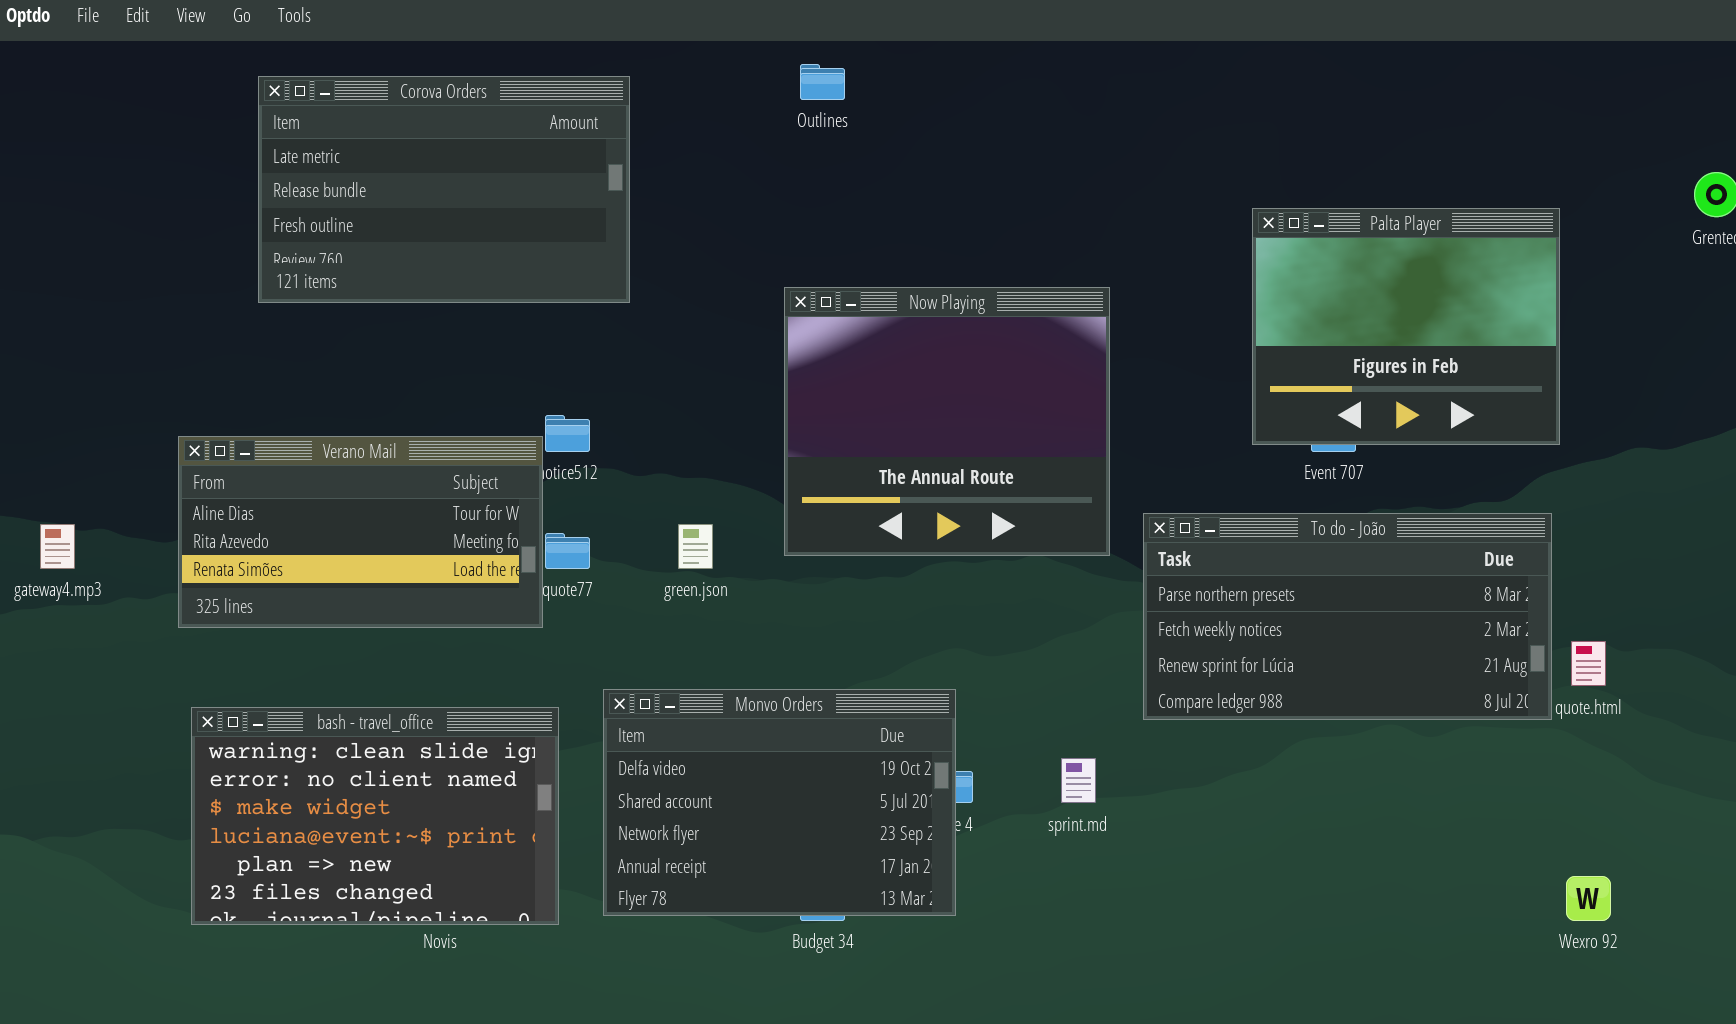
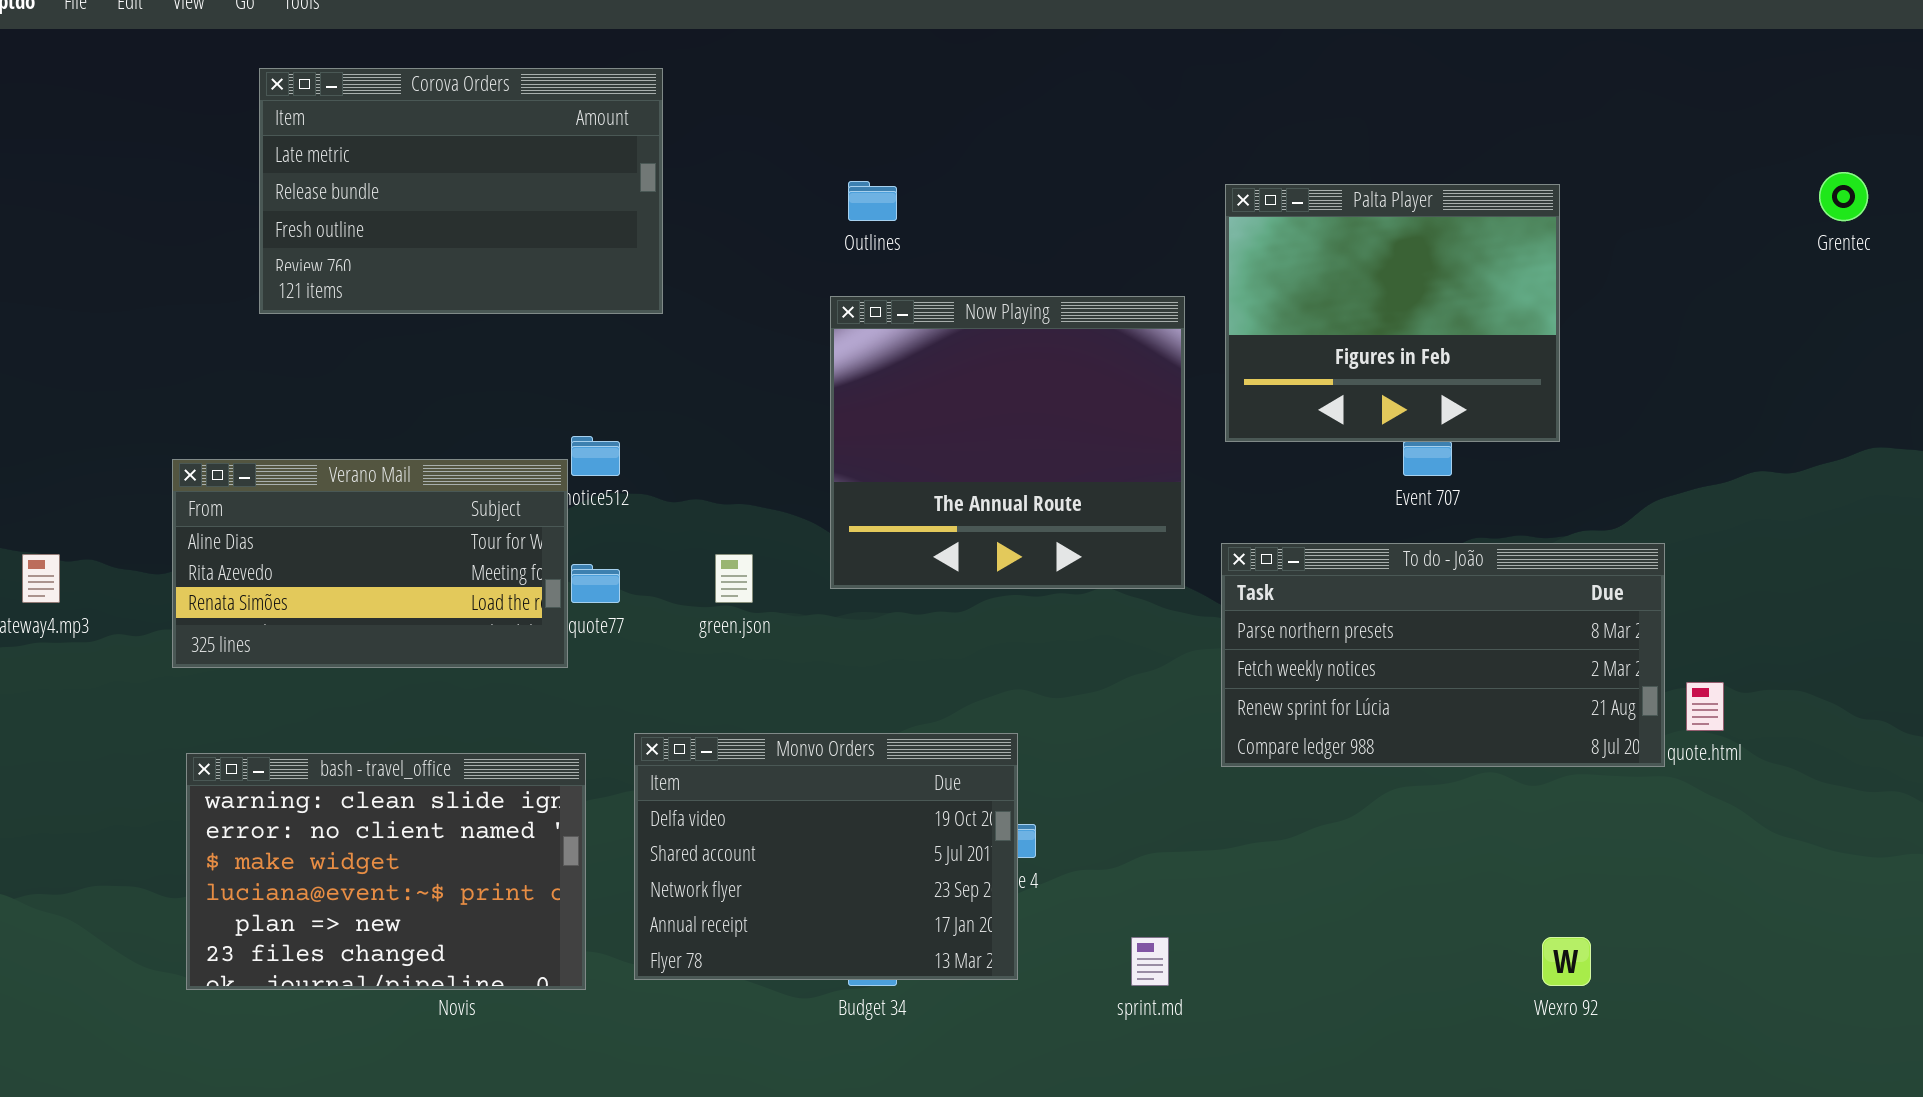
Outlines: [800,64,845,100] -> [848,181,897,221], moved
Palta Player: [1252,208,1560,445] -> [1225,184,1560,442], moved
sprint.md: [1061,758,1096,803] -> [1131,937,1169,986], moved
Wexro 92: [1566,876,1611,921] -> [1542,937,1591,986], moved

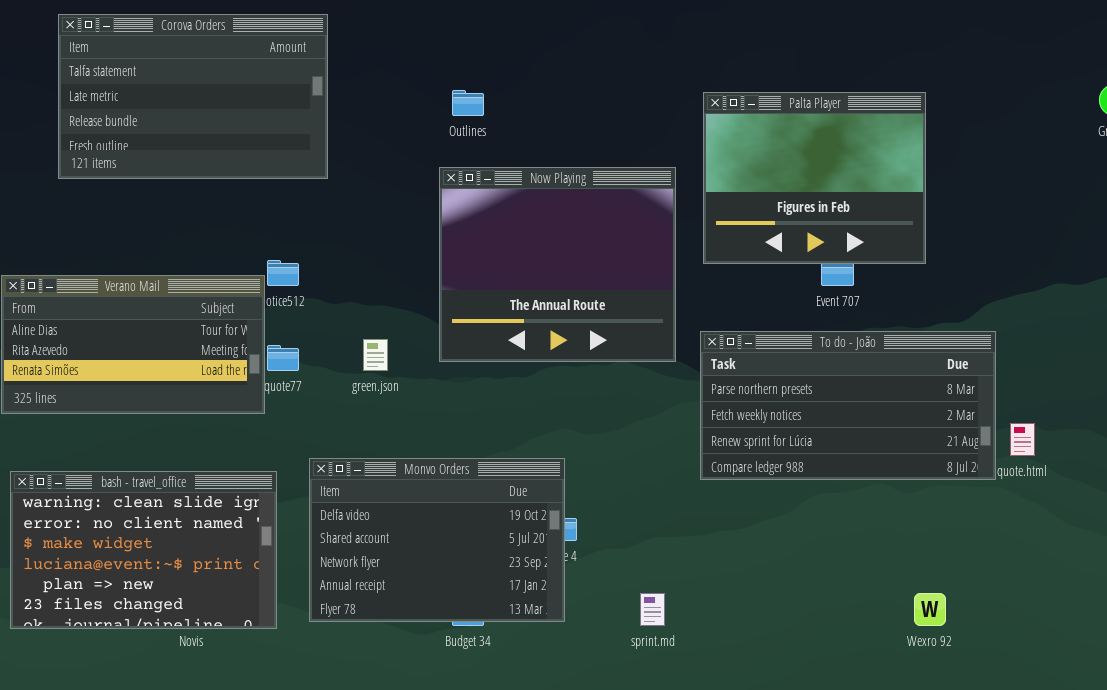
Corova Orders: [259,68,663,314] -> [58,14,328,179], scrolled up 1 row

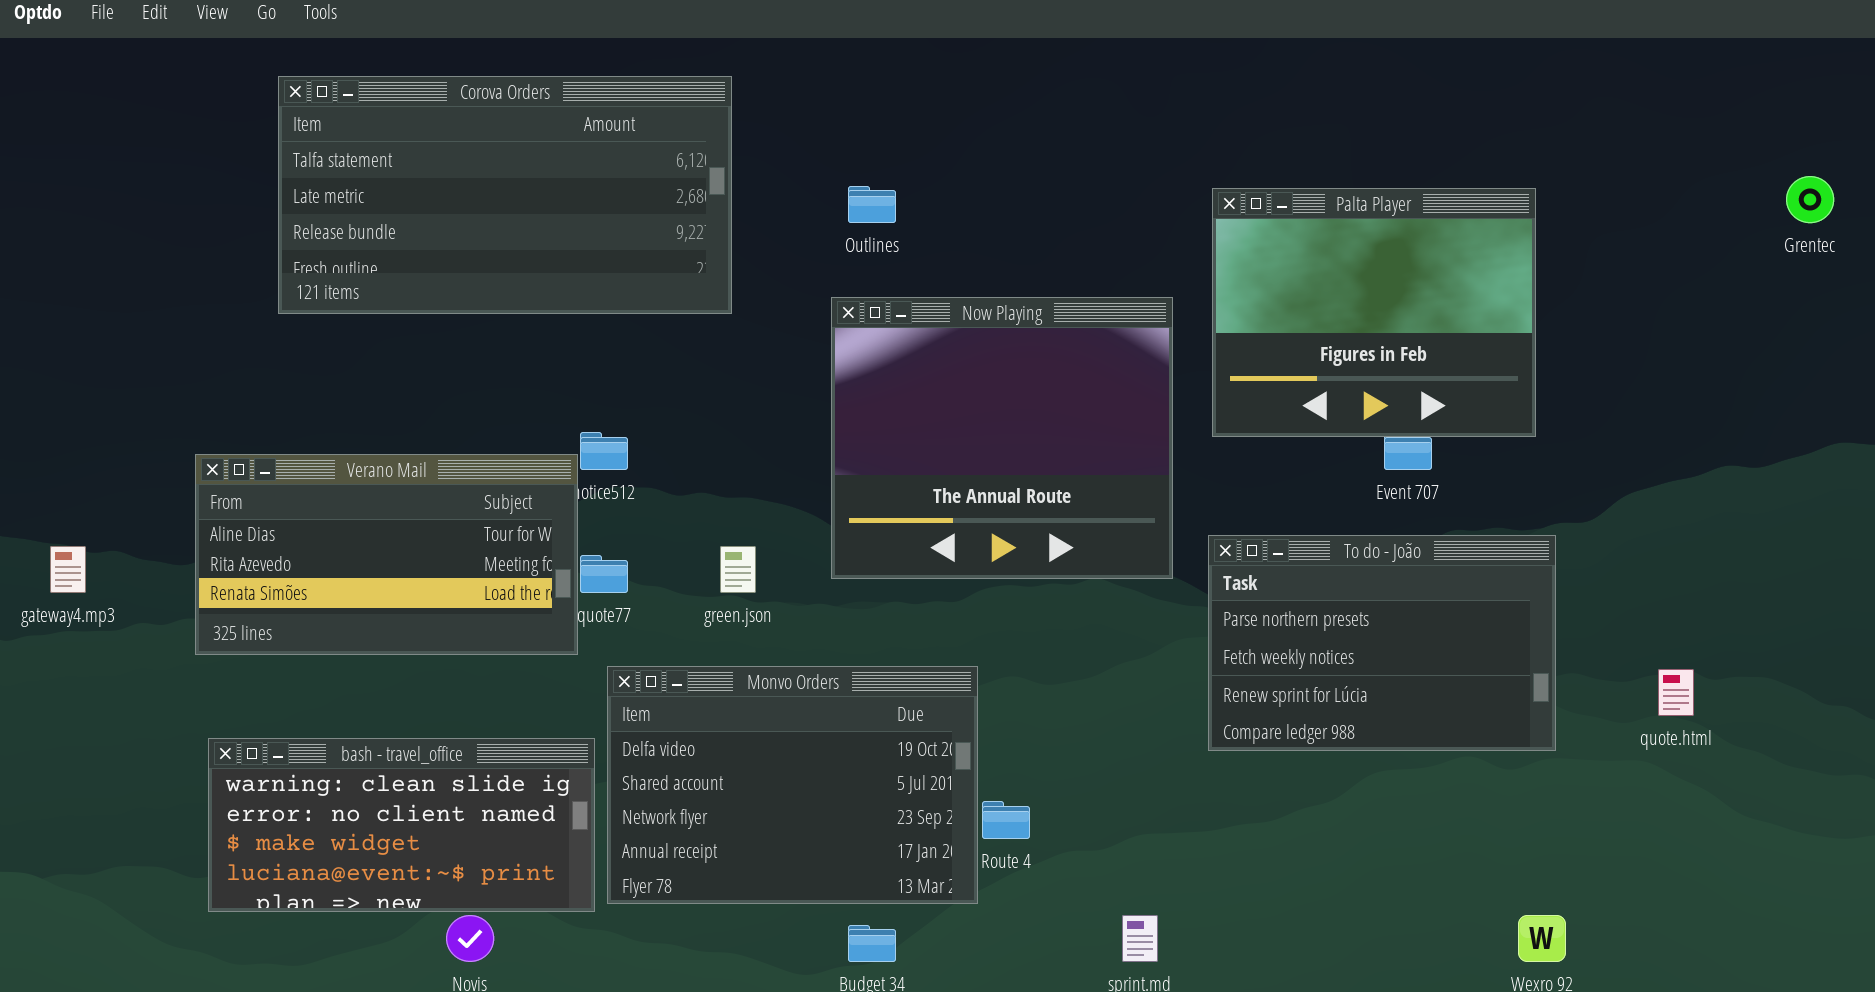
Corova Orders: [58,14,328,179] -> [278,76,732,314], resized
To do - João: [700,331,996,480] -> [1208,535,1556,751], resized
Monvo Orders: [309,458,565,622] -> [607,666,978,904], moved
bash - travel_office: [10,471,277,629] -> [208,738,595,912], resized

